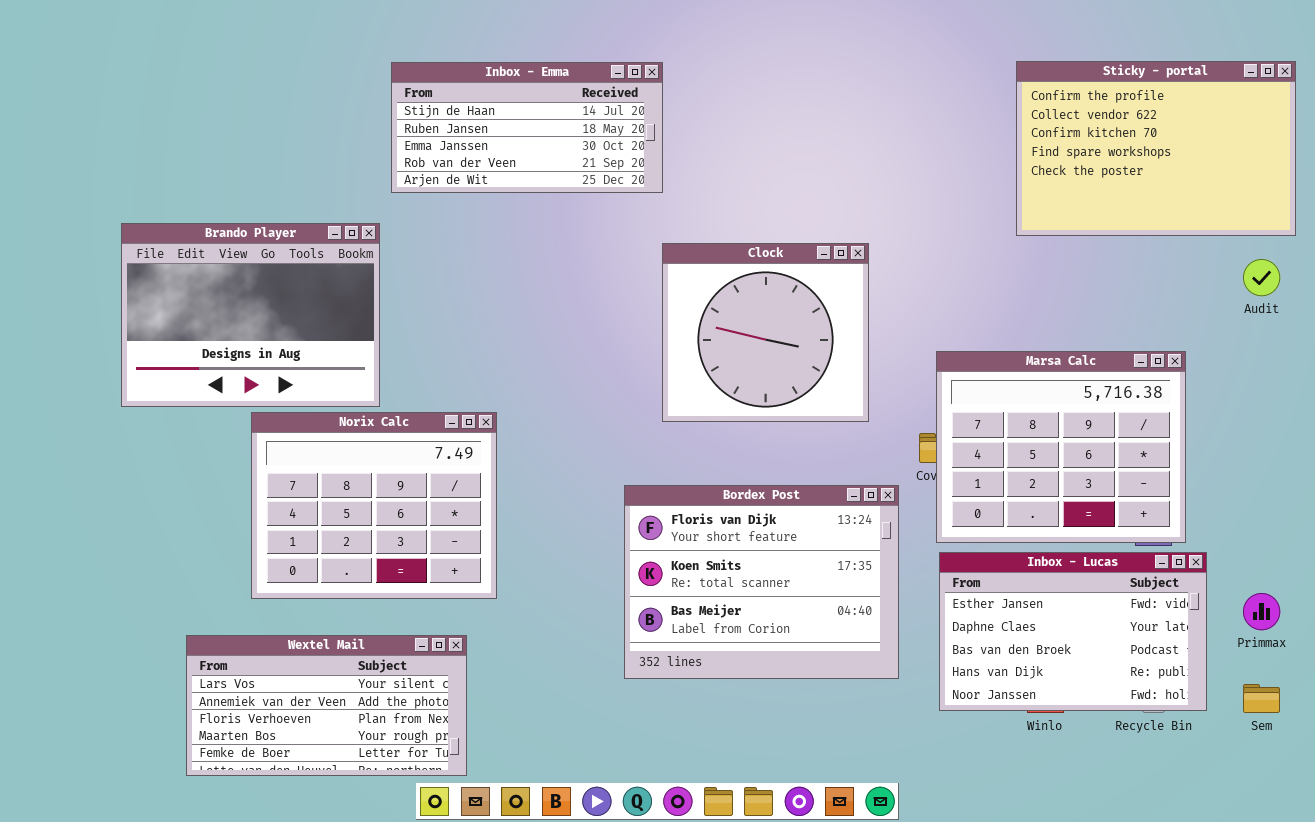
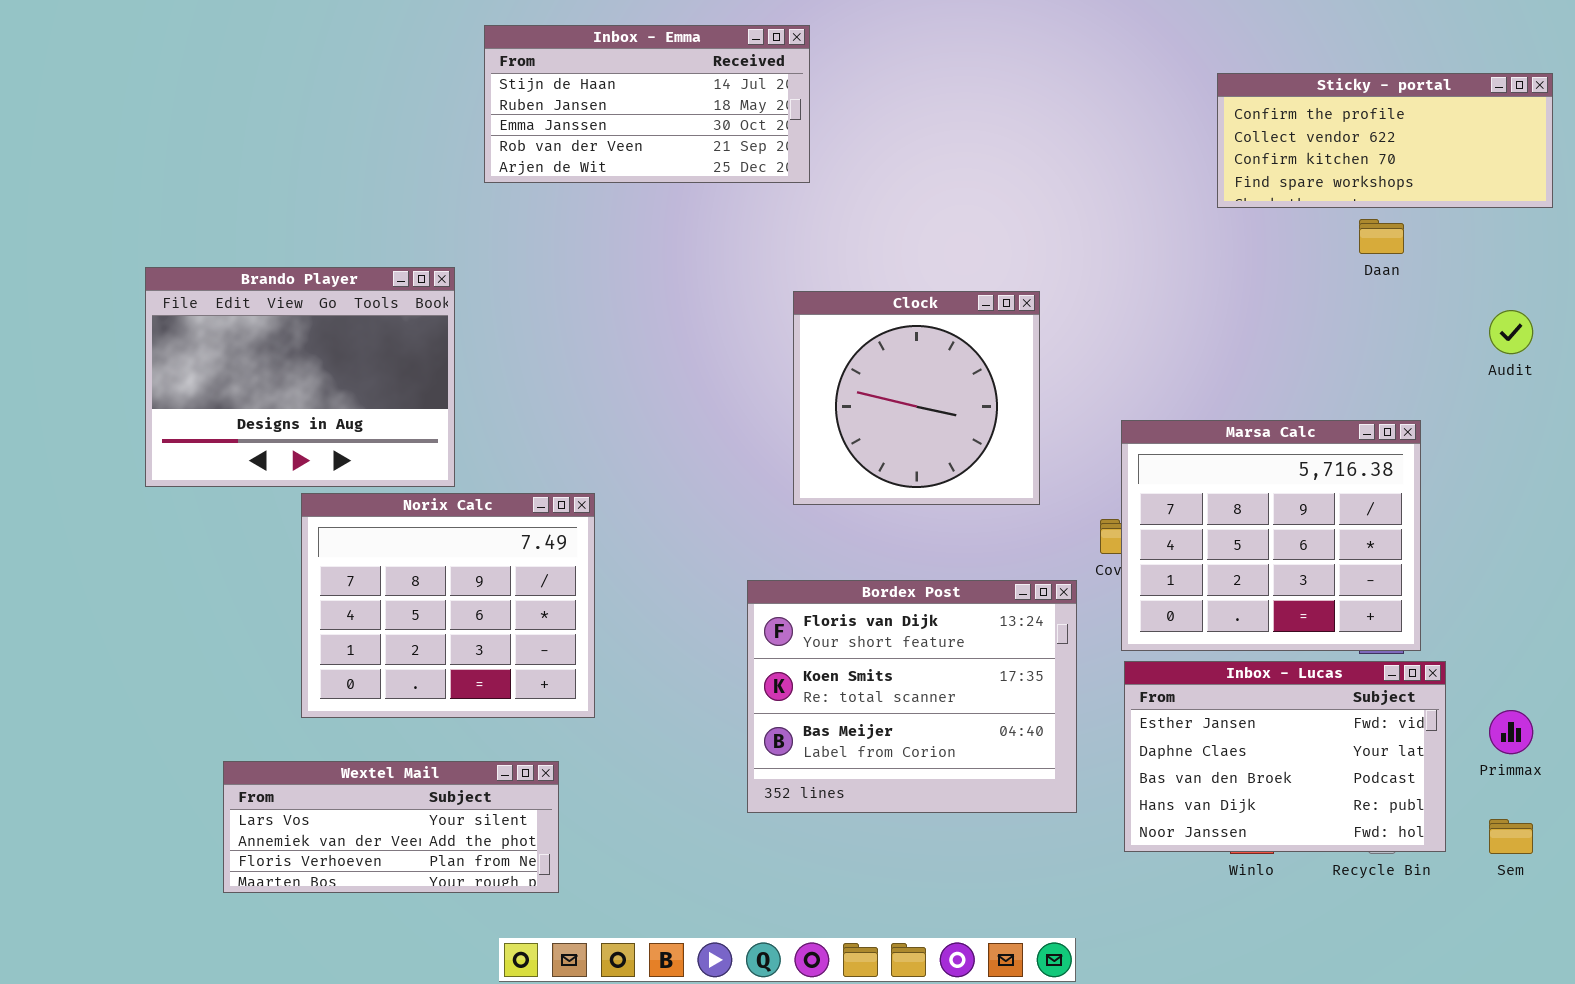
Sticky - portal: [1016,61,1296,236] -> [1217,73,1553,208], resized
Inbox - Emma: [391,62,663,193] -> [484,25,810,183], moved
Wextel Mail: [186,635,467,776] -> [223,761,559,893], resized

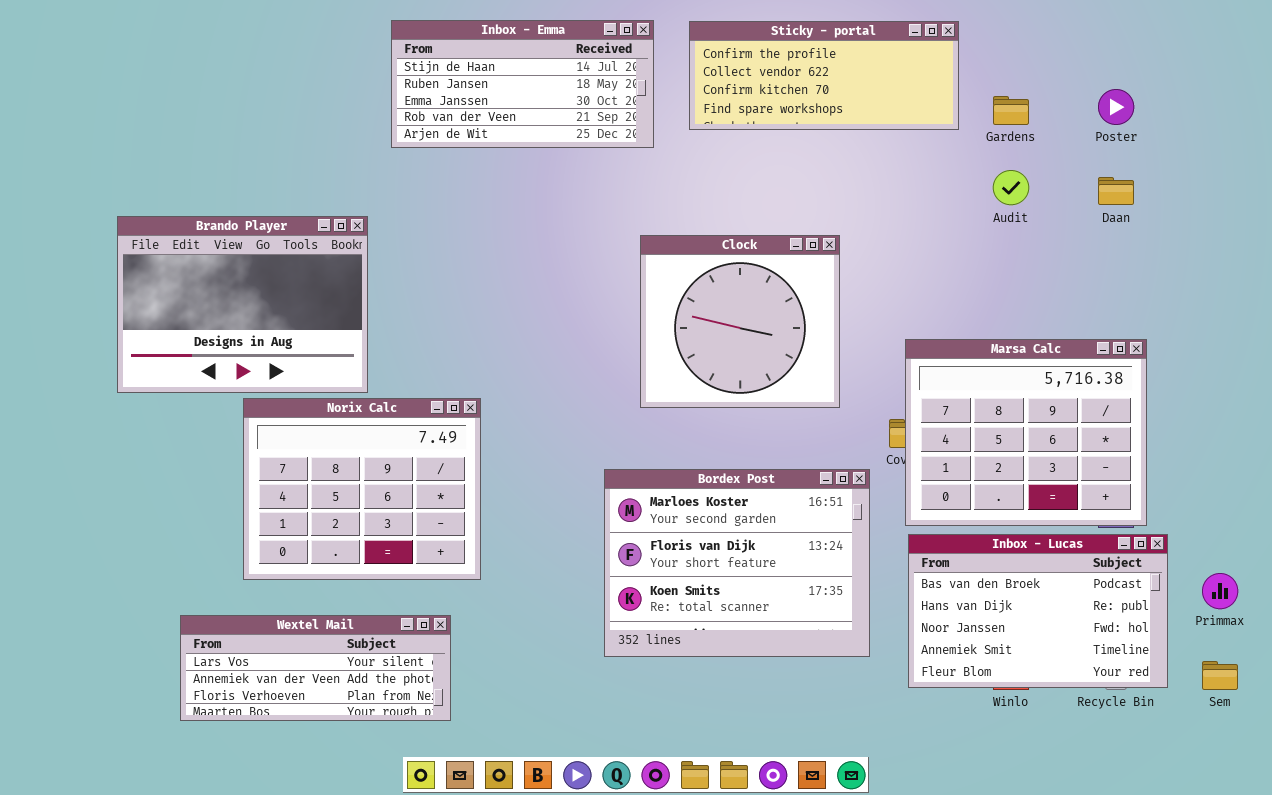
Sticky - portal: [1217,73,1553,208] -> [689,21,959,130], moved
Audit: [1489,310,1533,354] -> [993,170,1029,205], moved
Bordex Post: [747,580,1077,813] -> [604,469,870,657], scrolled up 1 row
Inbox - Lucas: [1124,661,1446,852] -> [908,534,1168,688], scrolled down 2 rows

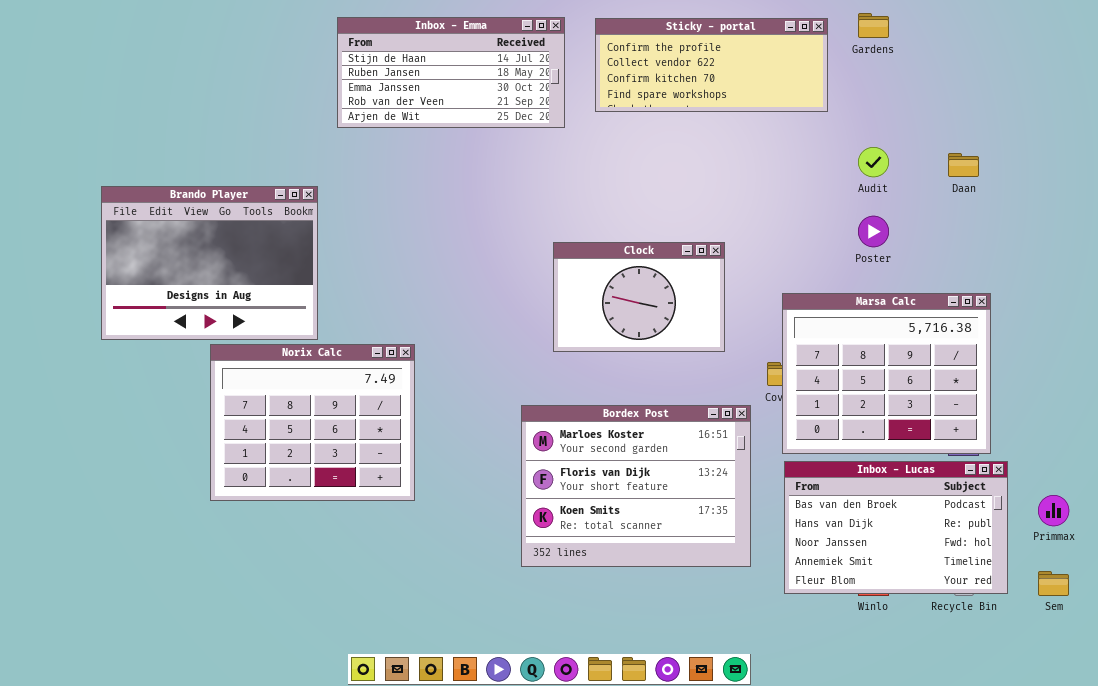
Poster: [1098,89,1134,125] -> [858,216,889,247], moved
Gardens: [993,96,1029,125] -> [858,13,889,38], moved
Clock: [640,235,840,408] -> [553,242,725,352], resized
Wextel Mail: [180,615,451,721] -> none, closed

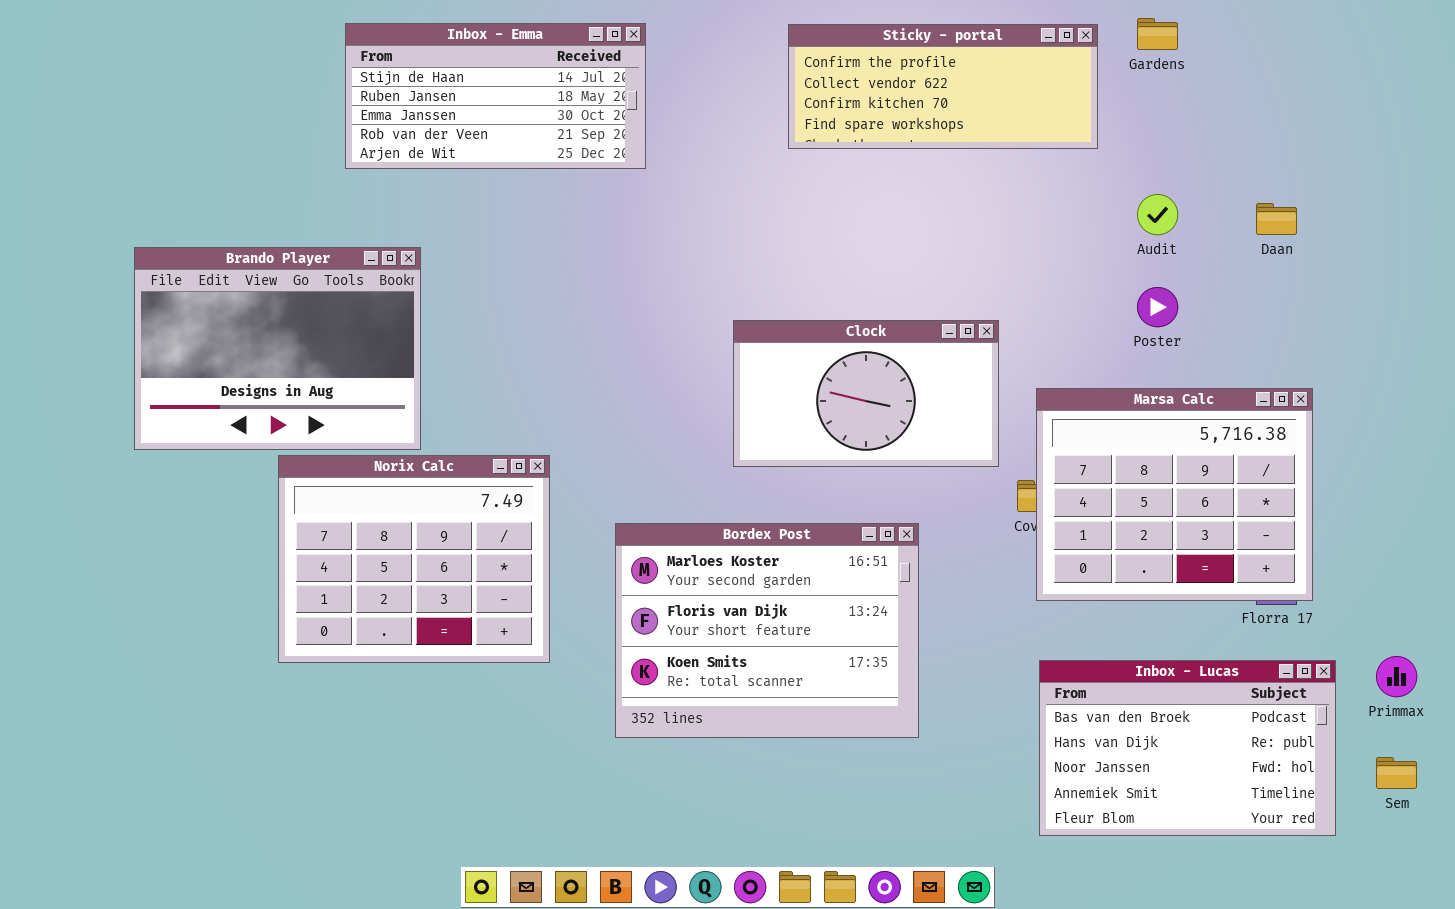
Inbox - Emma: [337,17,565,128] -> [345,23,646,169], moved
Clock: [553,242,725,352] -> [733,320,999,467], resized
Bordex Post: [521,405,751,567] -> [615,523,919,738], moved
Inbox - Lucas: [784,461,1008,594] -> [1039,660,1336,836], moved

